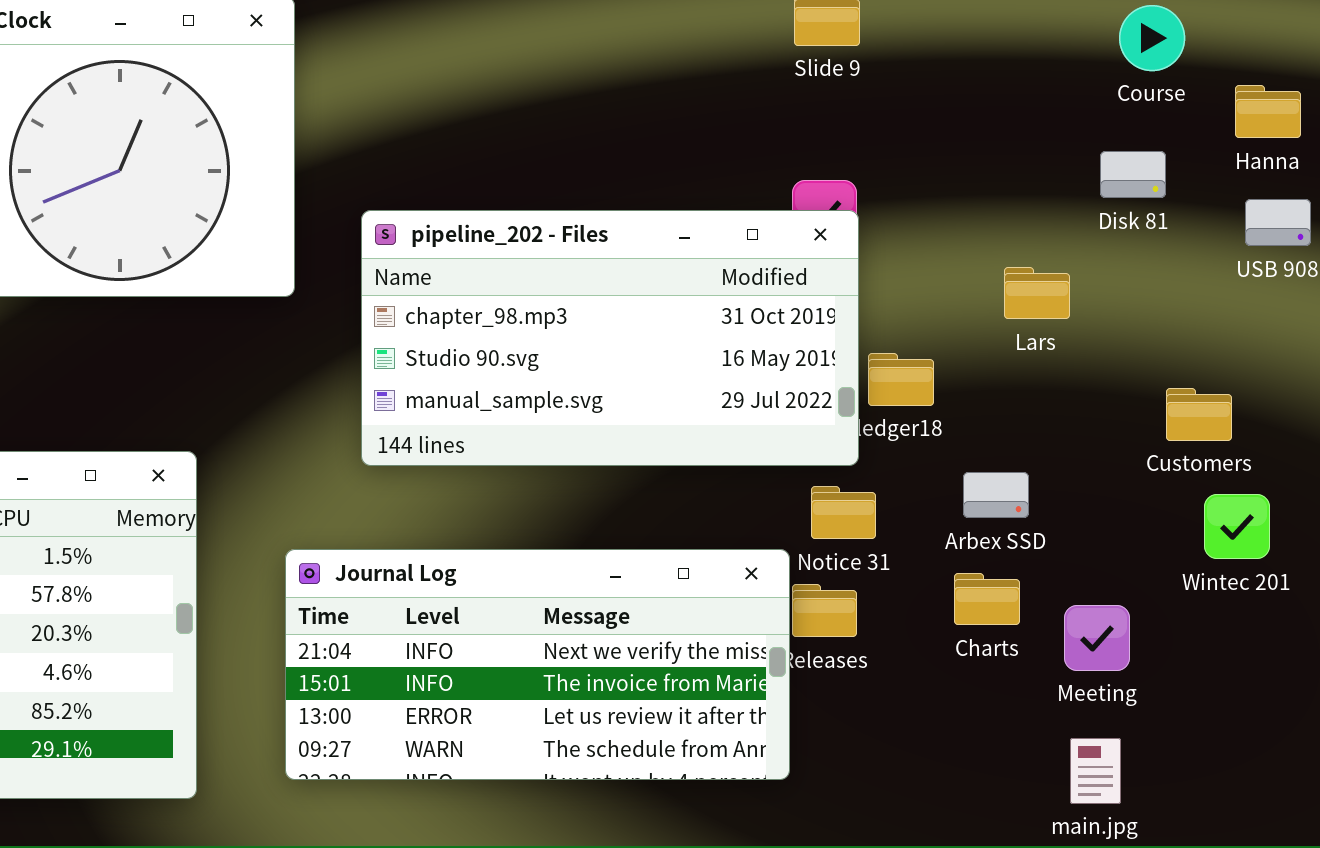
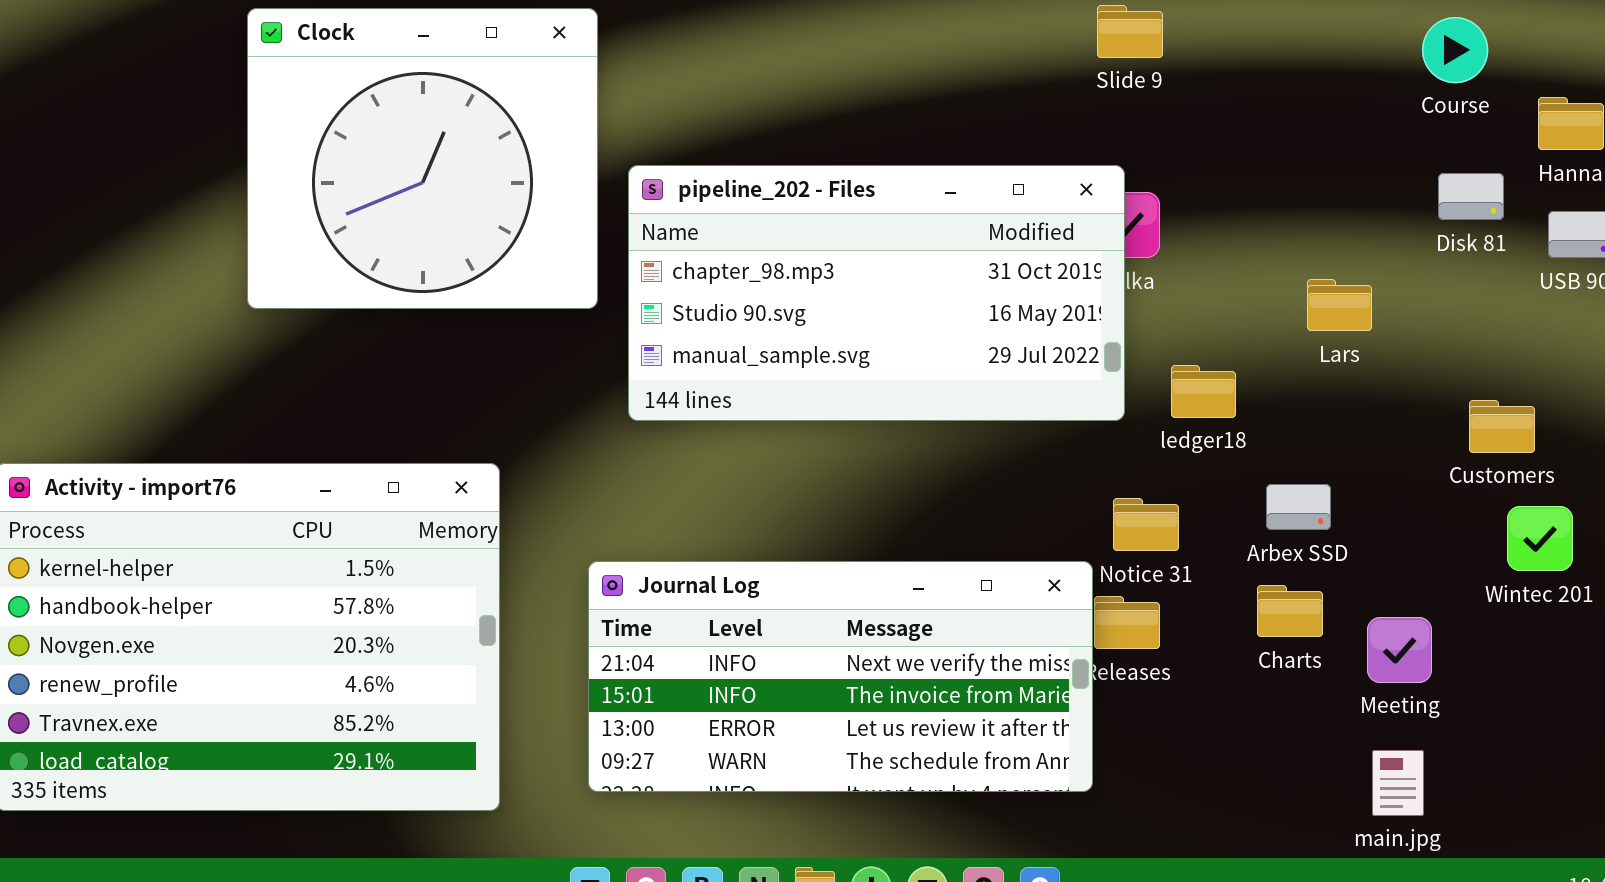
Disk 81: [1100,151,1166,198] -> [1438,173,1504,220], moved
pipeline_202 - Files: [361,210,859,466] -> [628,165,1125,421], moved

